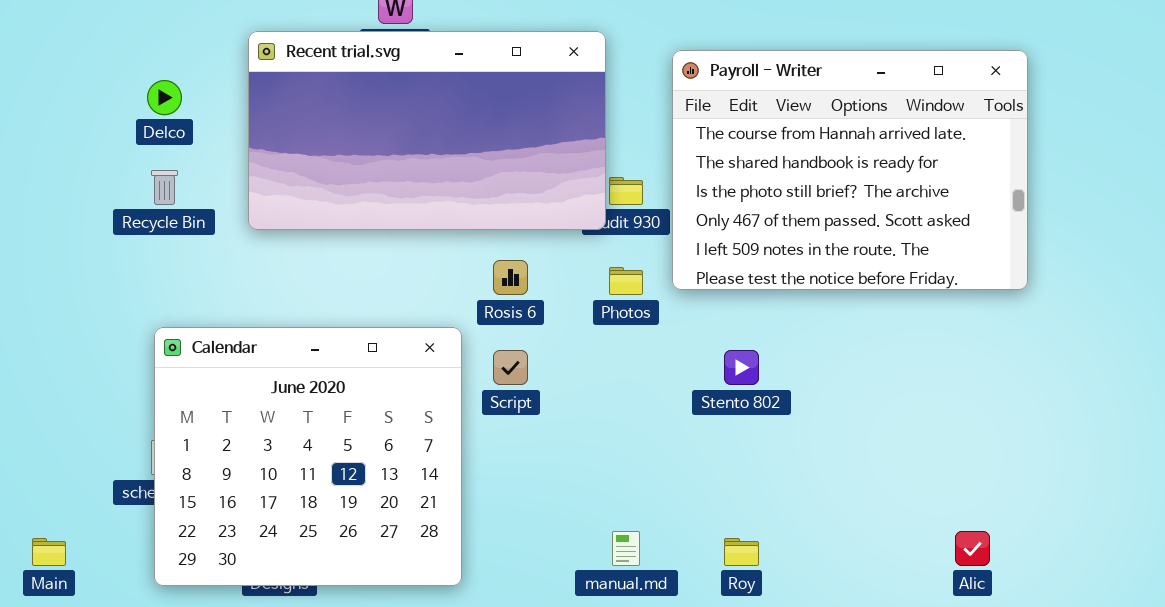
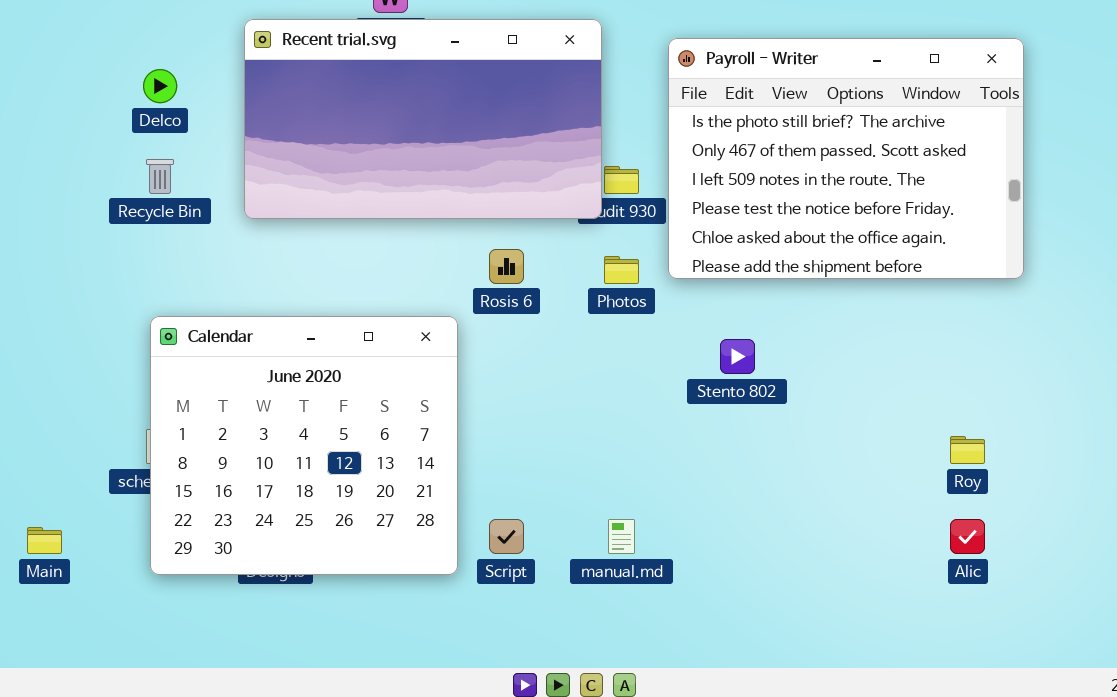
Payroll - Writer: [672,50,1028,290] -> [668,38,1024,279], scrolled down 2 rows
Script: [493,350,528,385] -> [489,519,524,554], moved
Roy: [724,538,759,566] -> [950,436,985,464], moved

